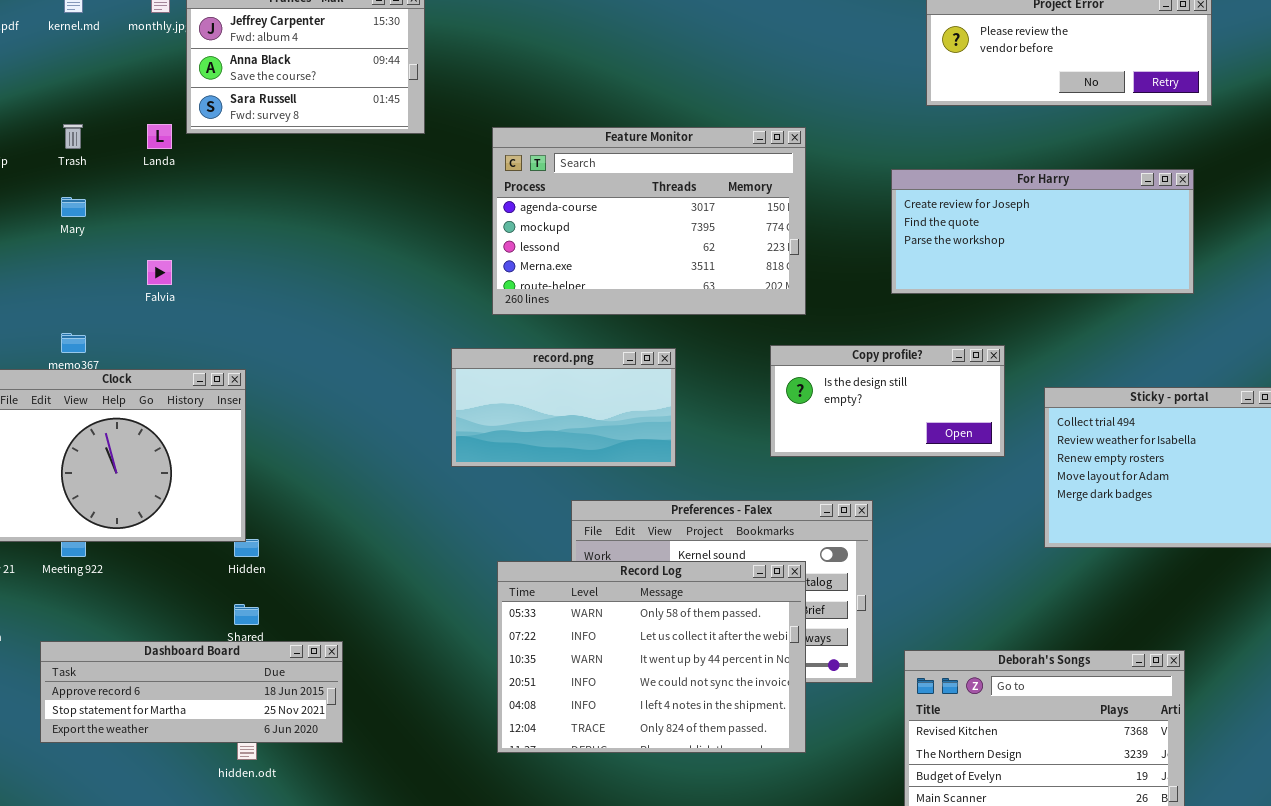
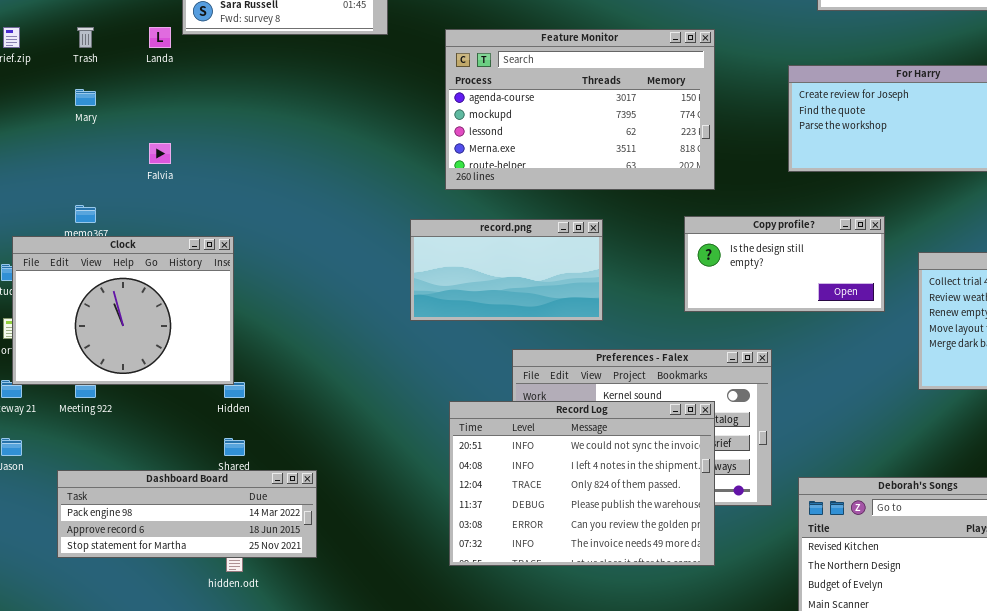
Record Log: [497,561,806,753] -> [449,401,715,566], scrolled down 3 rows
Dashboard Board: [40,641,343,743] -> [57,470,317,558], scrolled up 1 row

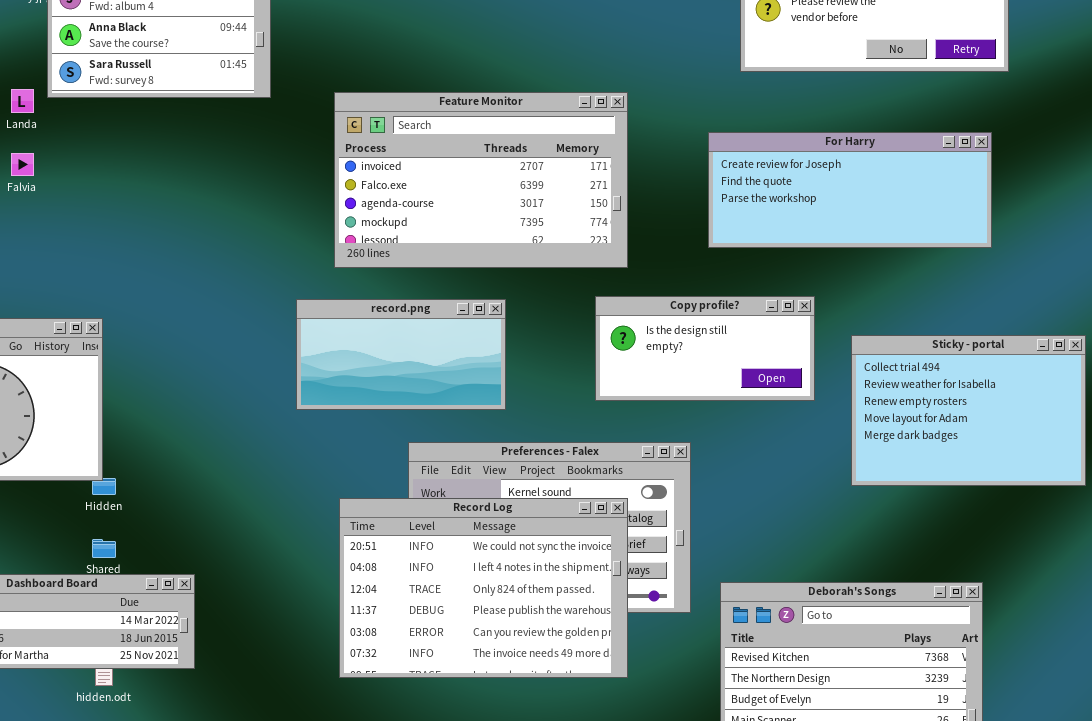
Feature Monitor: [445,29,715,190] -> [334,92,628,268], scrolled up 2 rows
Falvia: [149,143,171,164] -> [11,153,34,176], moved

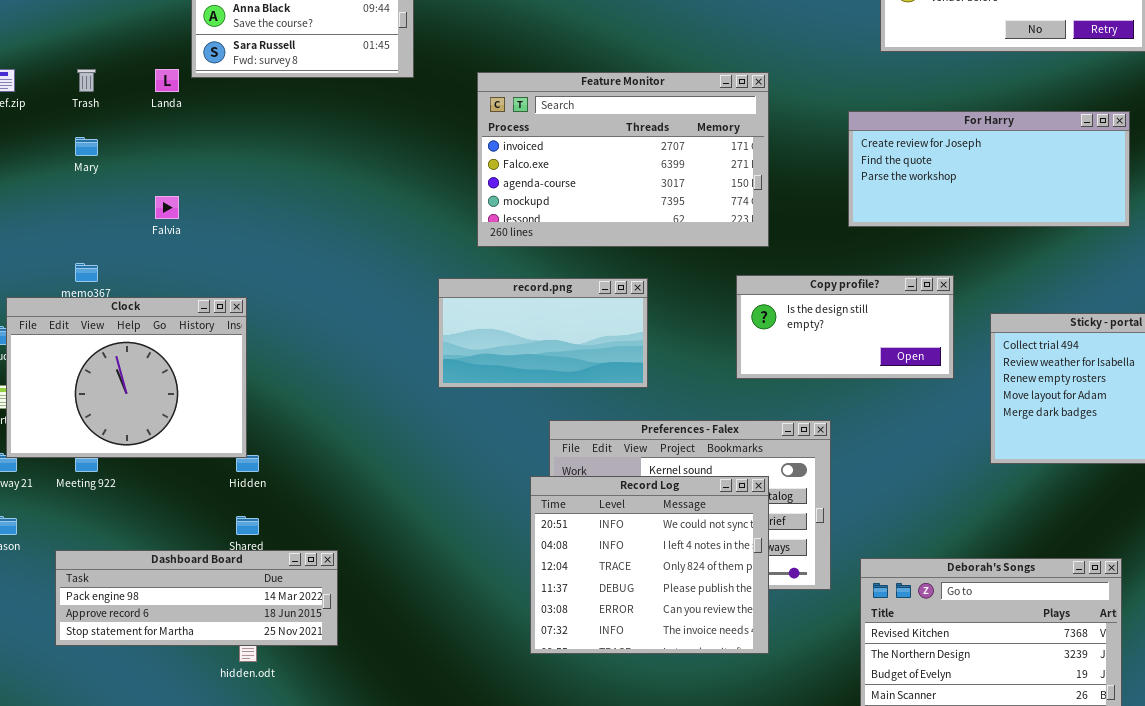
Falvia: [11,153,34,176] -> [155,196,179,219], moved
Record Log: [339,498,628,678] -> [530,476,769,654], resized

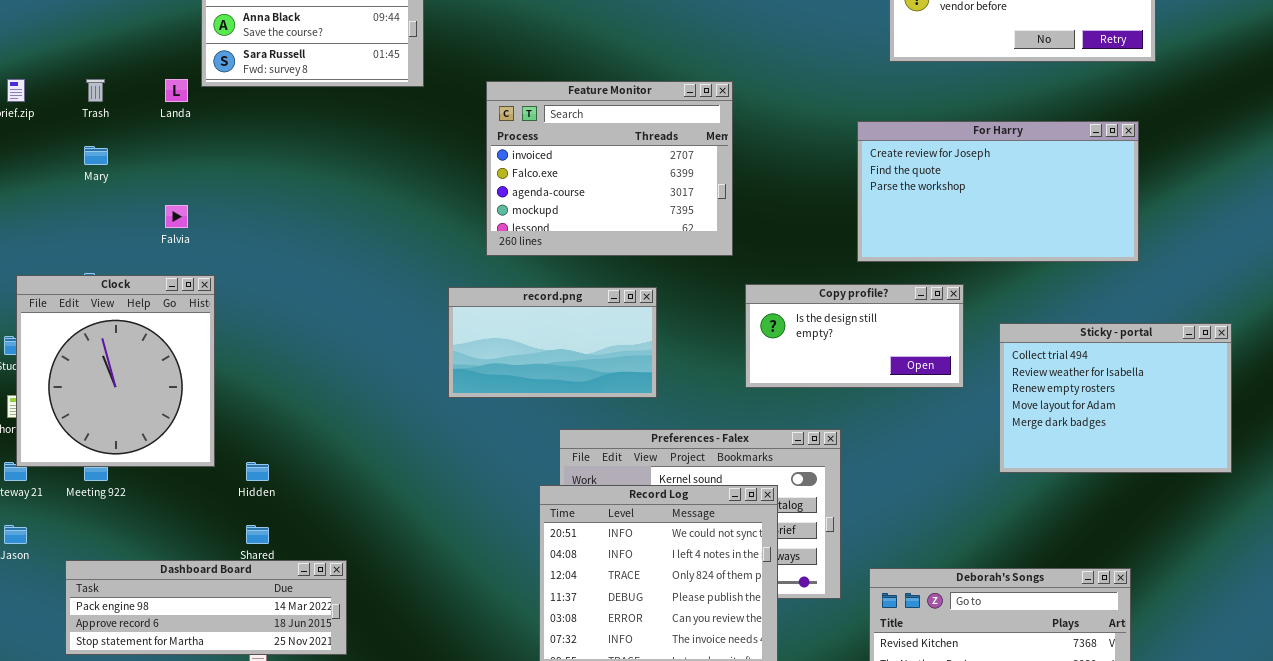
Feature Monitor: [477,72,769,247] -> [486,81,733,256], resized
For Harry: [848,111,1130,227] -> [857,121,1139,262], resized
Clock: [6,297,247,458] -> [16,275,215,467], resized

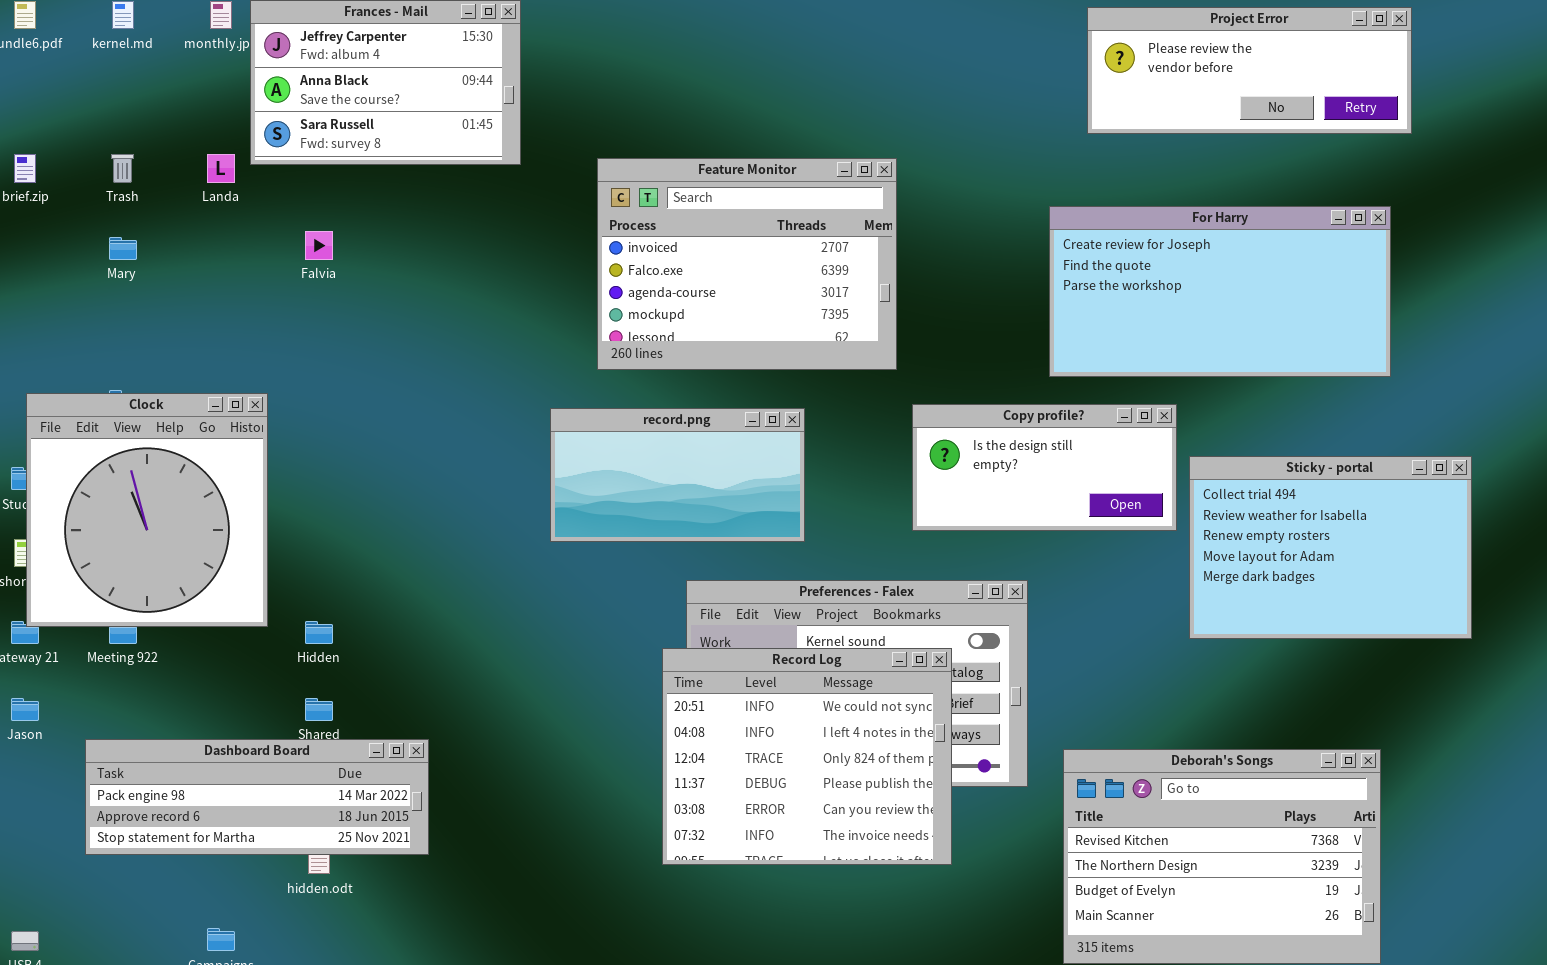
Falvia: [165,205,188,228] -> [305,231,333,260], moved
Sticky - portal: [999,323,1232,473] -> [1189,456,1472,639], moved

